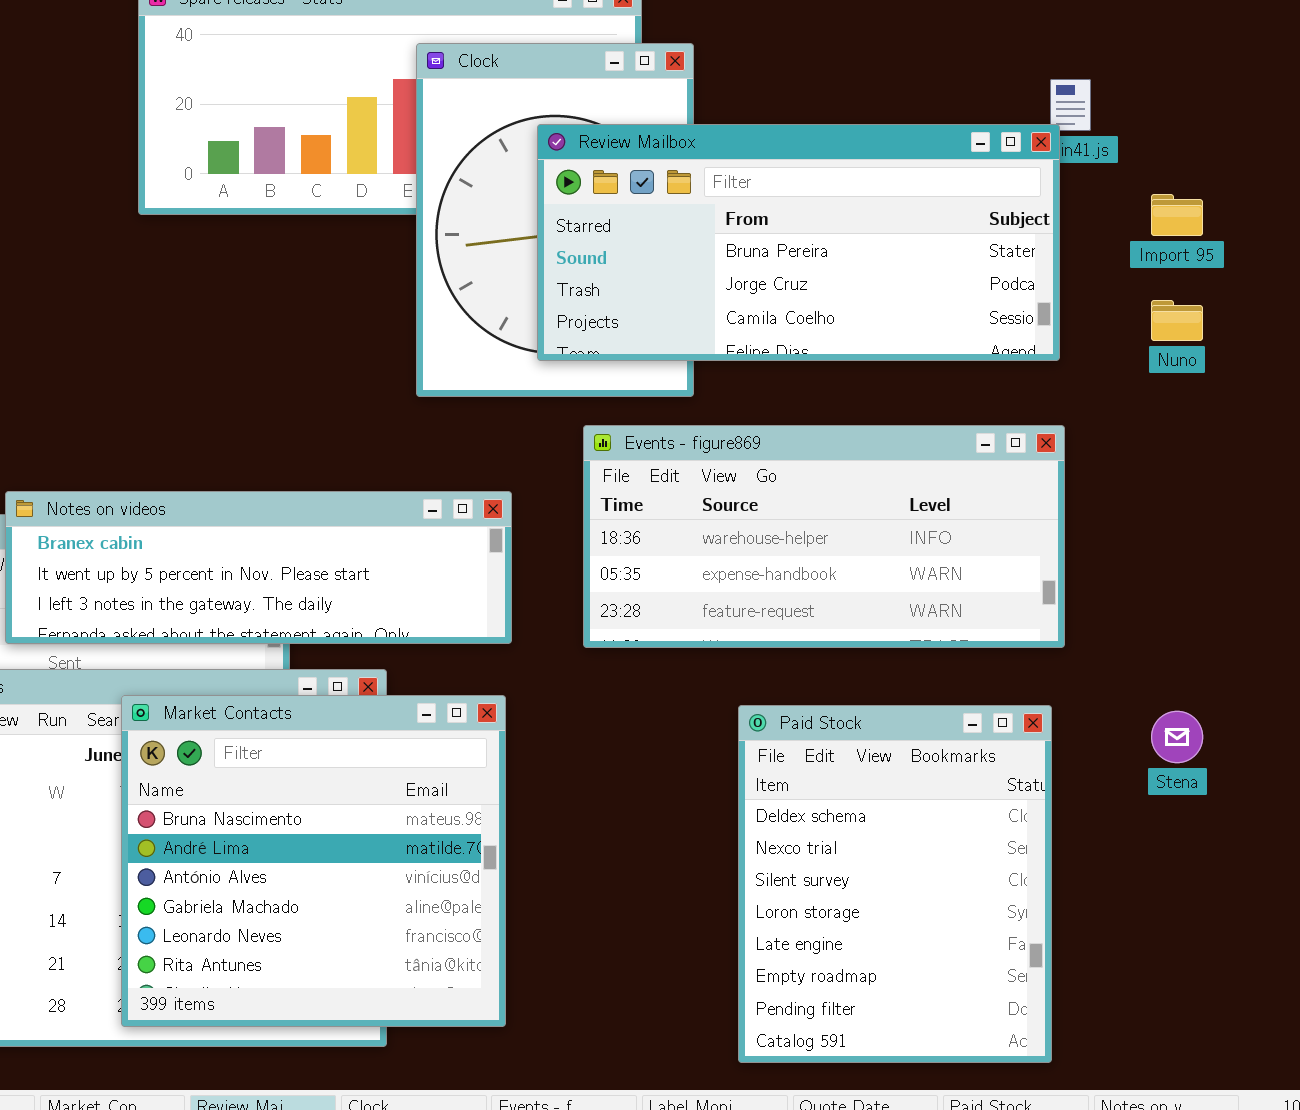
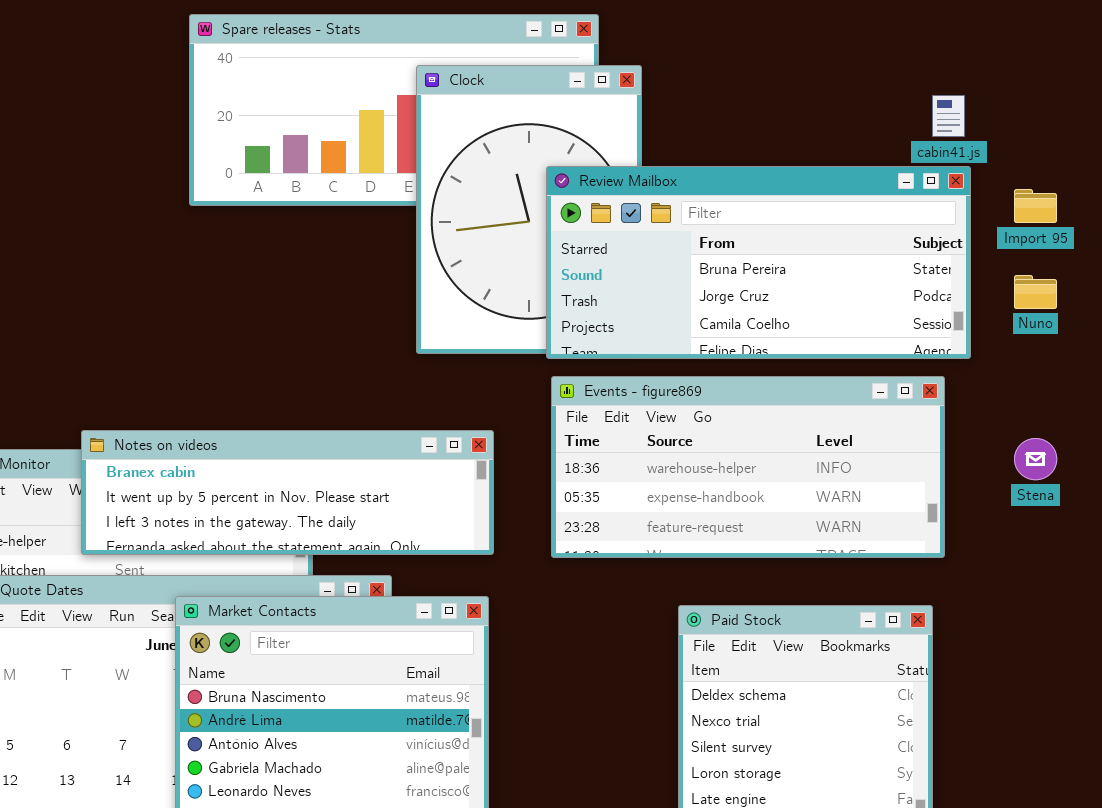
Review Mailbox: [537,124,1060,361] -> [546,166,971,359], moved
Stena: [1151,711,1203,763] -> [1014,438,1057,480], moved

